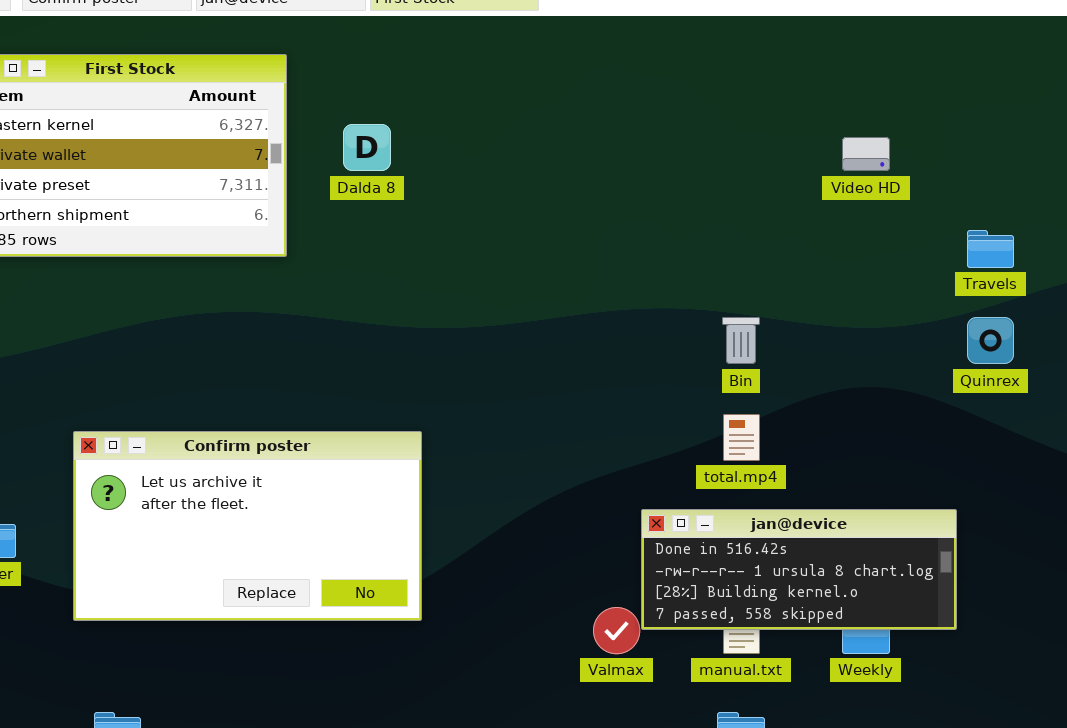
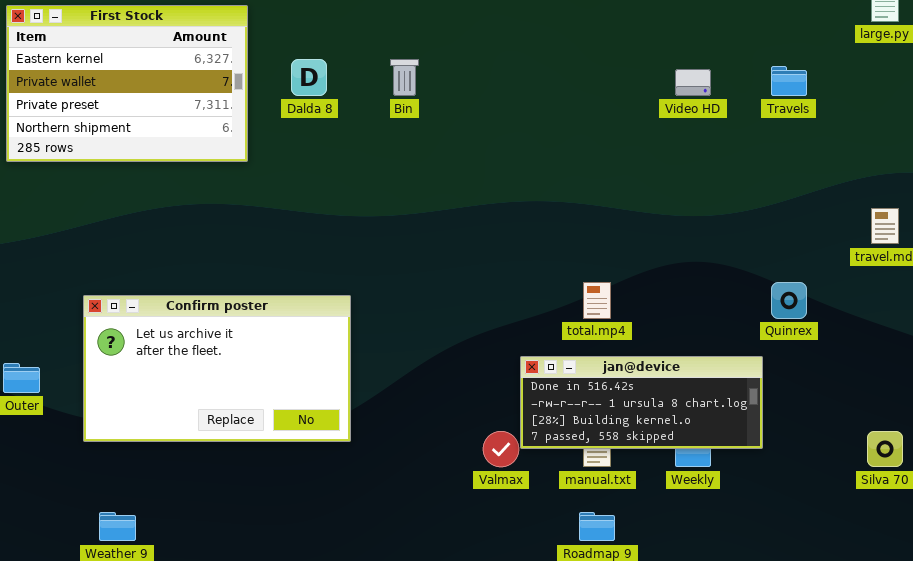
Travels: [967,230,1014,268] -> [771,66,807,96], moved
Bin: [722,317,760,364] -> [390,59,419,96], moved
Quinrex: [967,317,1014,364] -> [771,282,807,319], moved

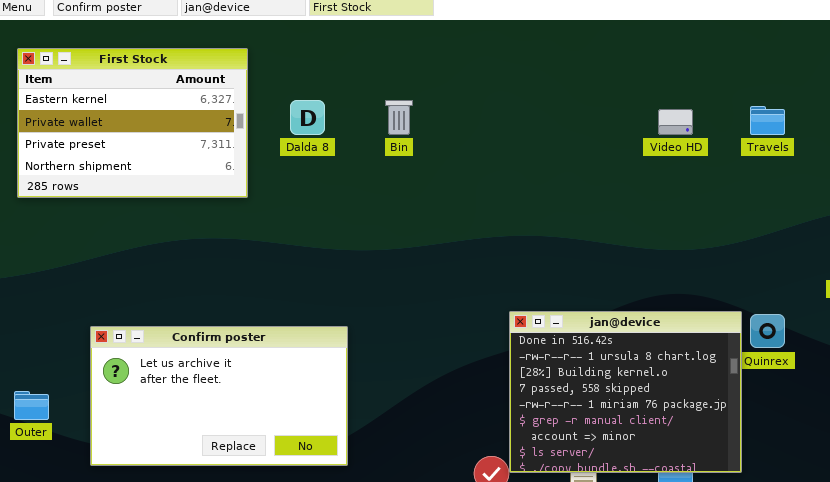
jan@device: [520,356,763,449] -> [509,311,742,473], resized

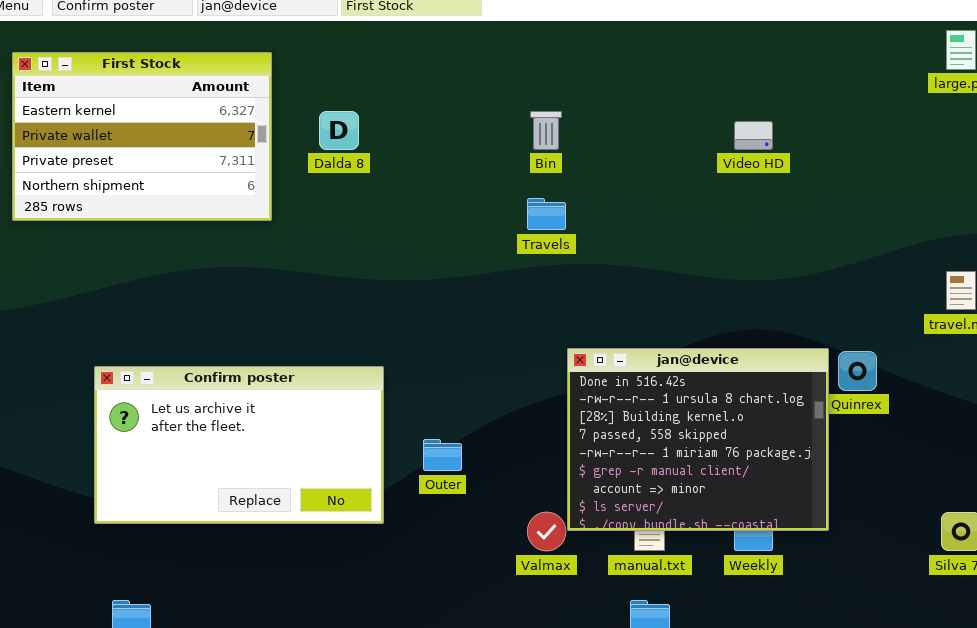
Bin: [385,100,413,135] -> [530,111,562,150], moved
Travels: [750,106,785,135] -> [527,198,566,230], moved
Outer: [14,391,49,420] -> [423,439,462,471], moved

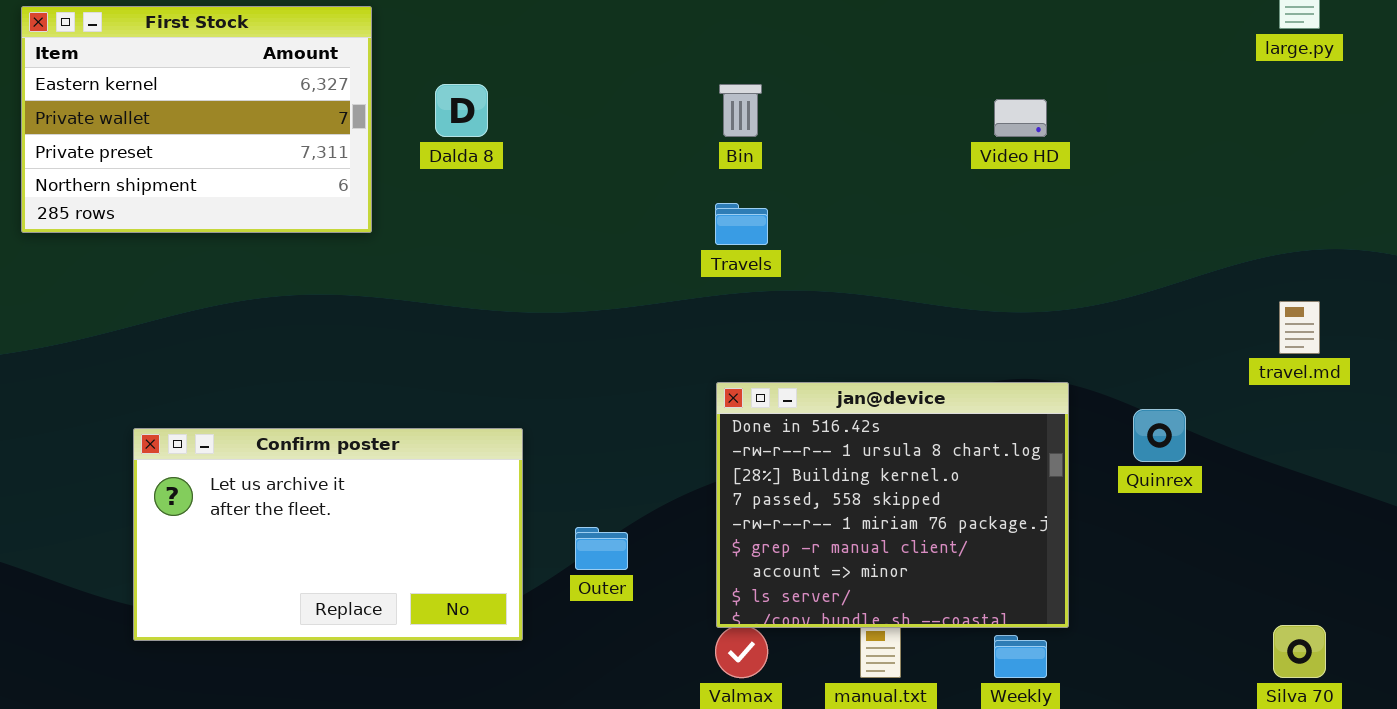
jan@device: [567,348,829,531] -> [716,382,1069,628], moved

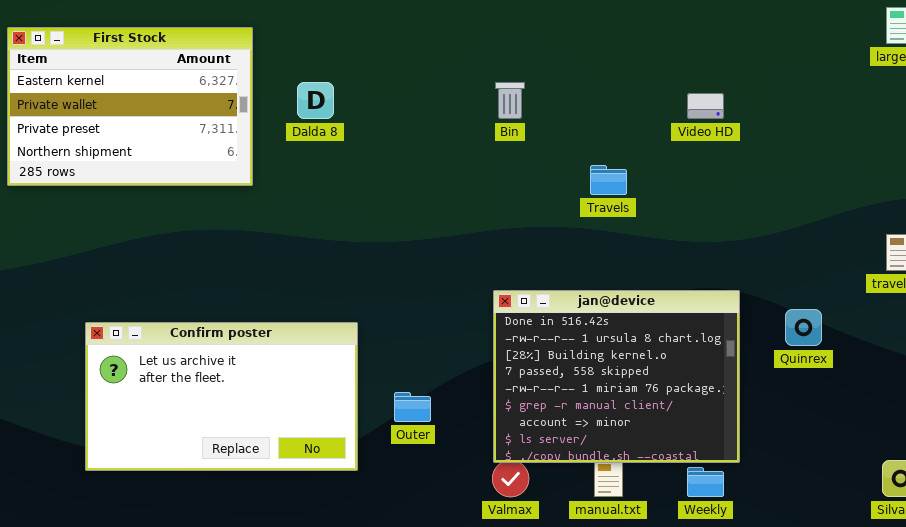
Travels: [715,203,768,245] -> [590,165,627,195], moved

